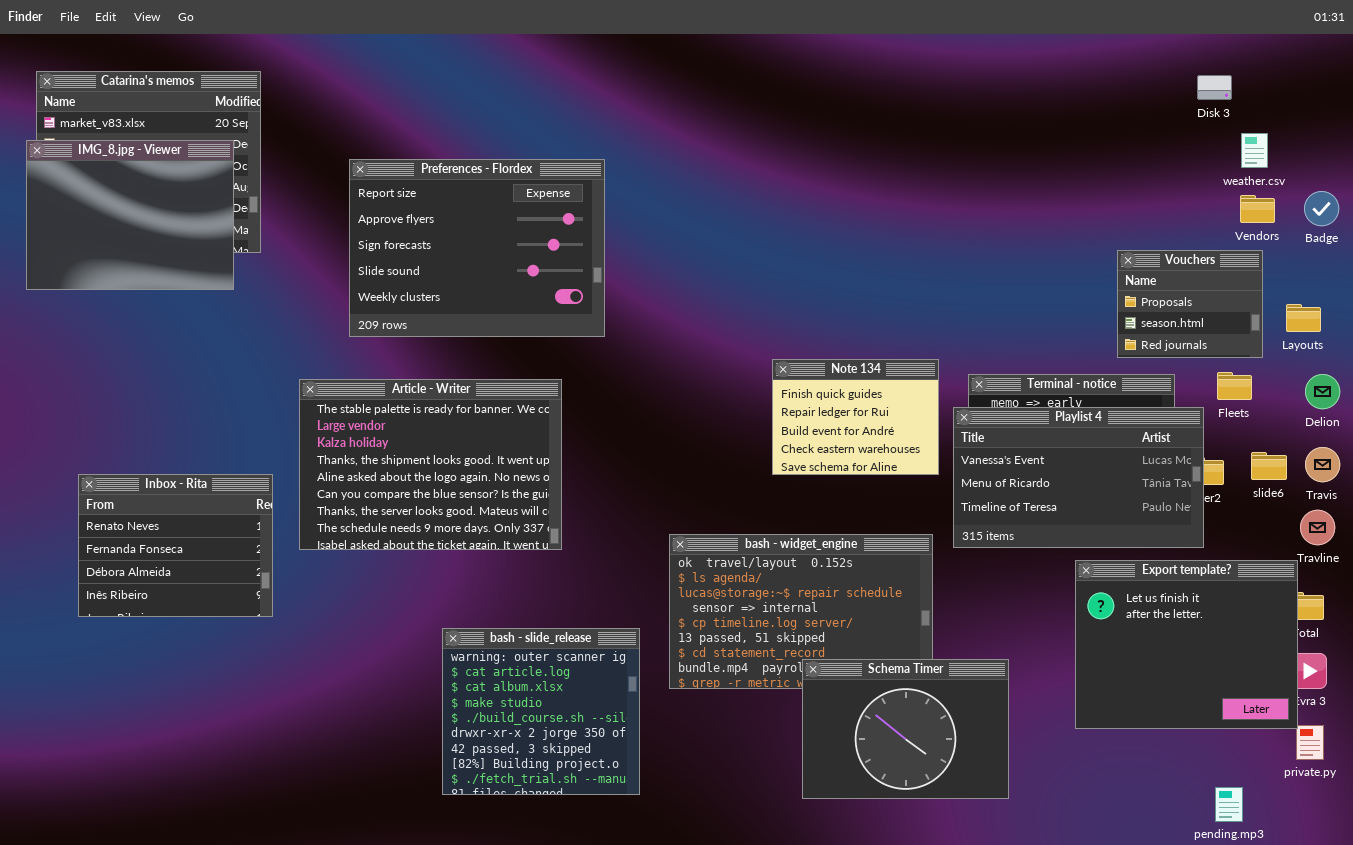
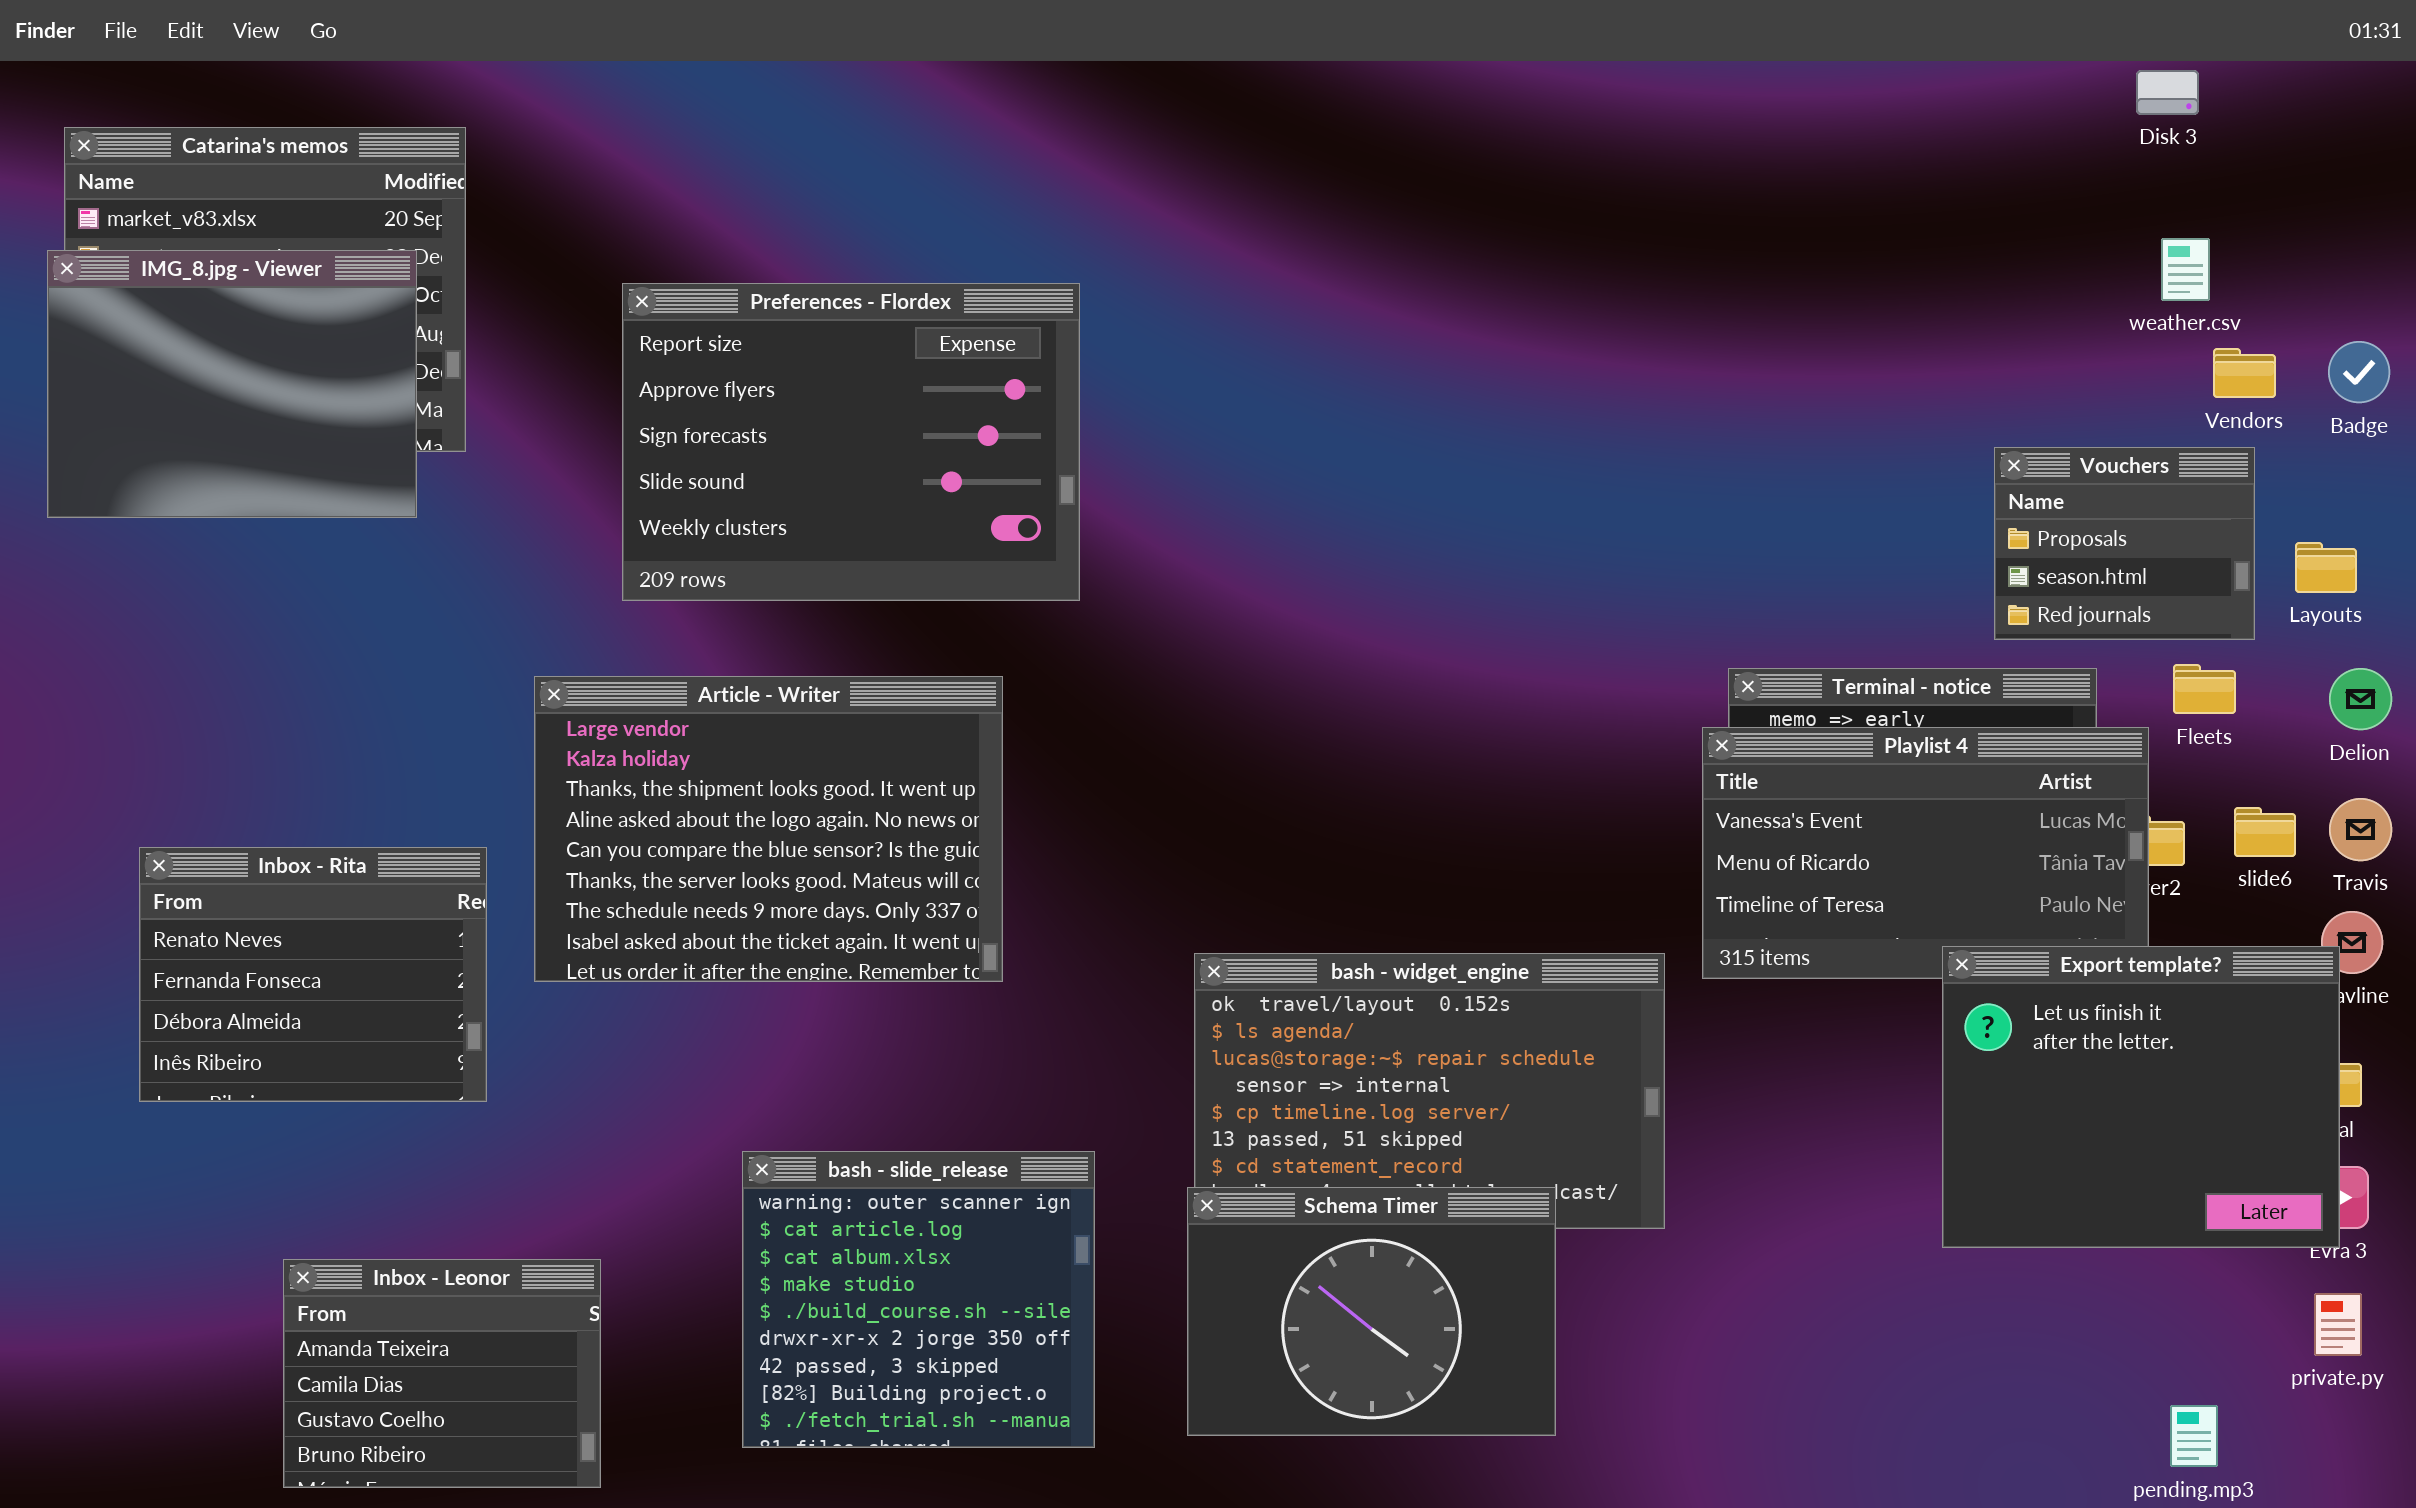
Disk 3: [1197,75,1232,100] -> [2136,70,2199,115], moved
weather.csv: [1241,133,1268,168] -> [2161,238,2210,301], moved
Note 134: [772,359,939,475] -> none, closed
Article - Writer: [299,379,562,550] -> [534,676,1003,982], scrolled down 1 row
Export template?: [1075,560,1298,729] -> [1942,946,2340,1248], moved
bash - slide_release: [442,628,640,795] -> [742,1151,1095,1448], moved
Schema Timer: [802,659,1009,799] -> [1187,1187,1556,1436], moved
Inbox - Leonor: none -> [283,1259,601,1488], opened

